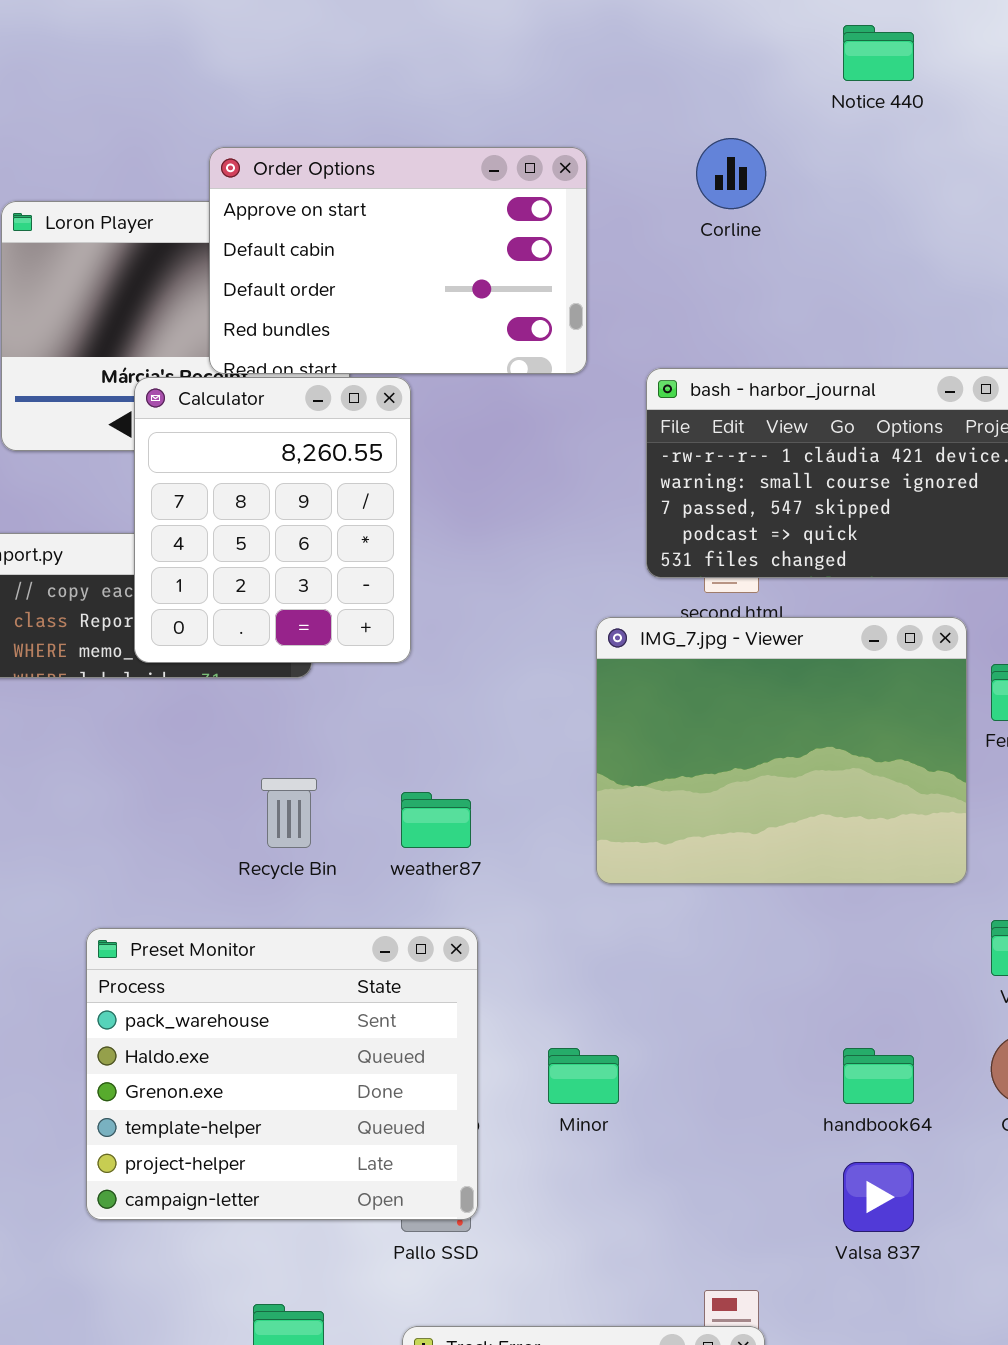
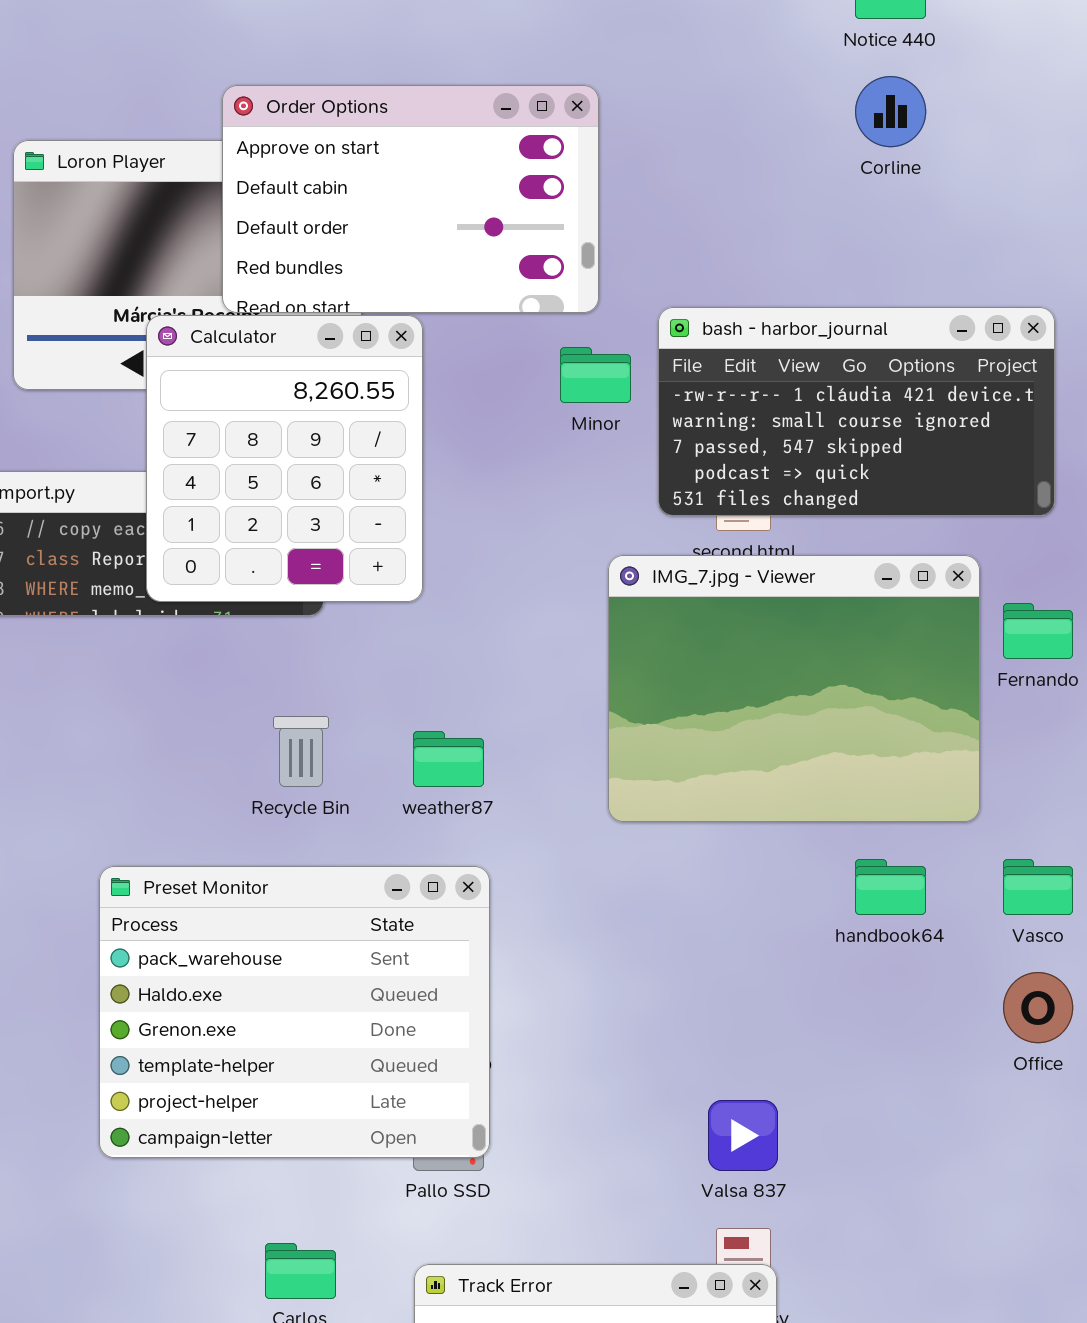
Corline: [696,138,766,209] -> [855,76,926,147], moved
Minor: [548,1048,619,1104] -> [560,347,631,403], moved
handbook64: [843,1048,914,1104] -> [855,859,926,915], moved
Valsa 837: [843,1162,914,1232] -> [708,1100,778,1171], moved

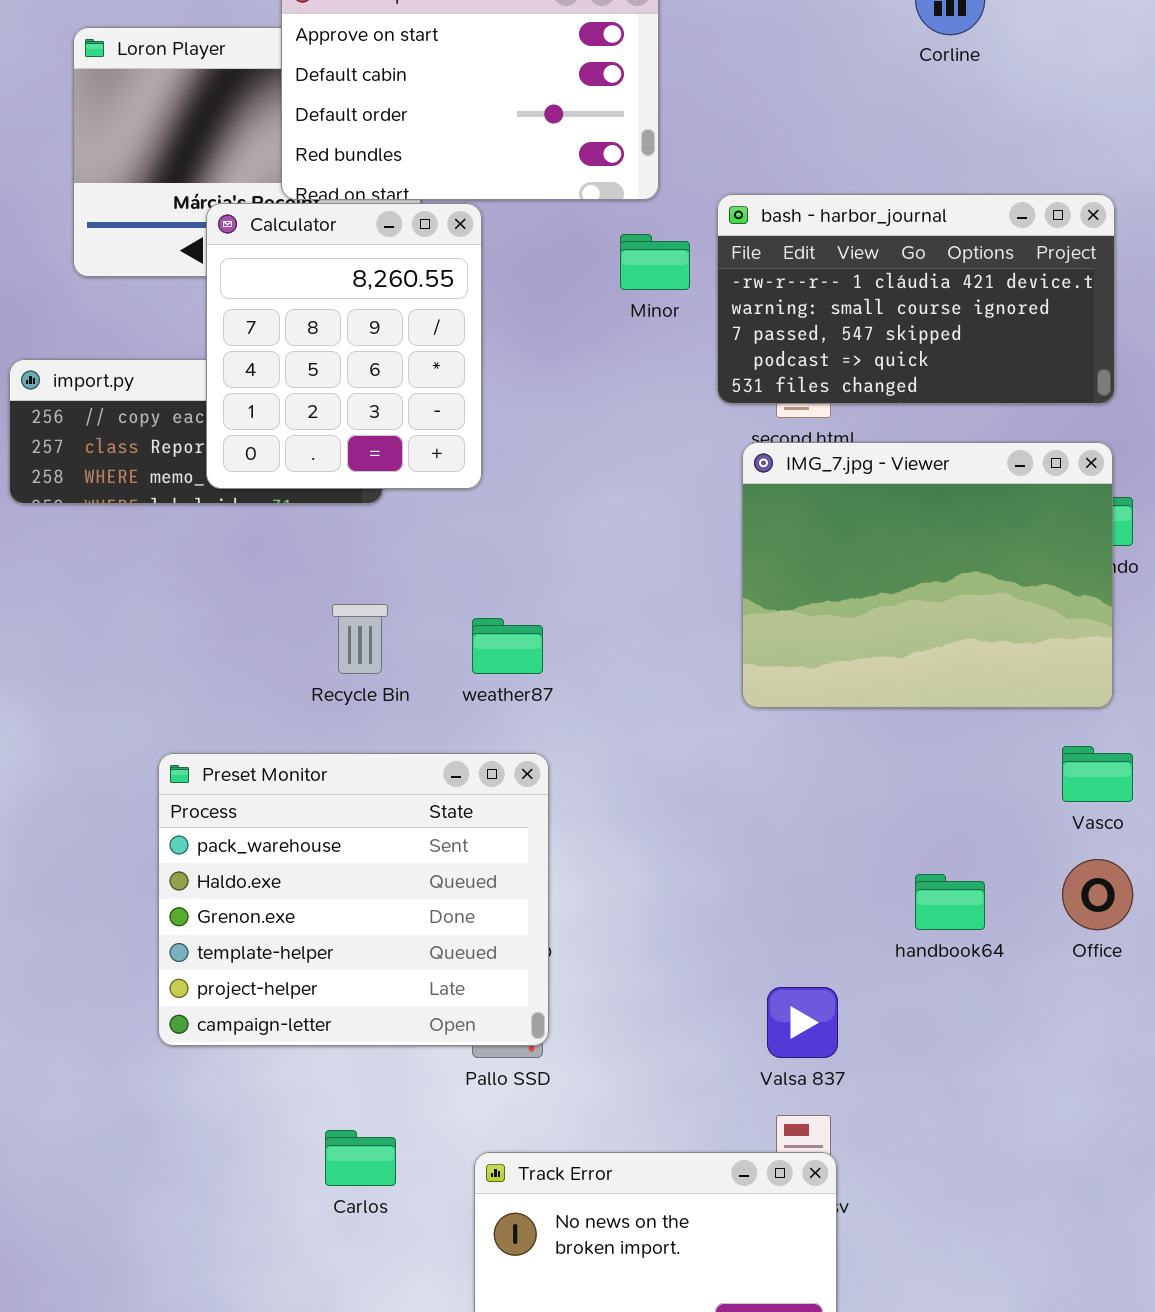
IMG_7.jpg - Viewer: [608,555,980,822] -> [742,442,1113,708], moved
handbook64: [855,859,926,915] -> [915,874,985,930], moved

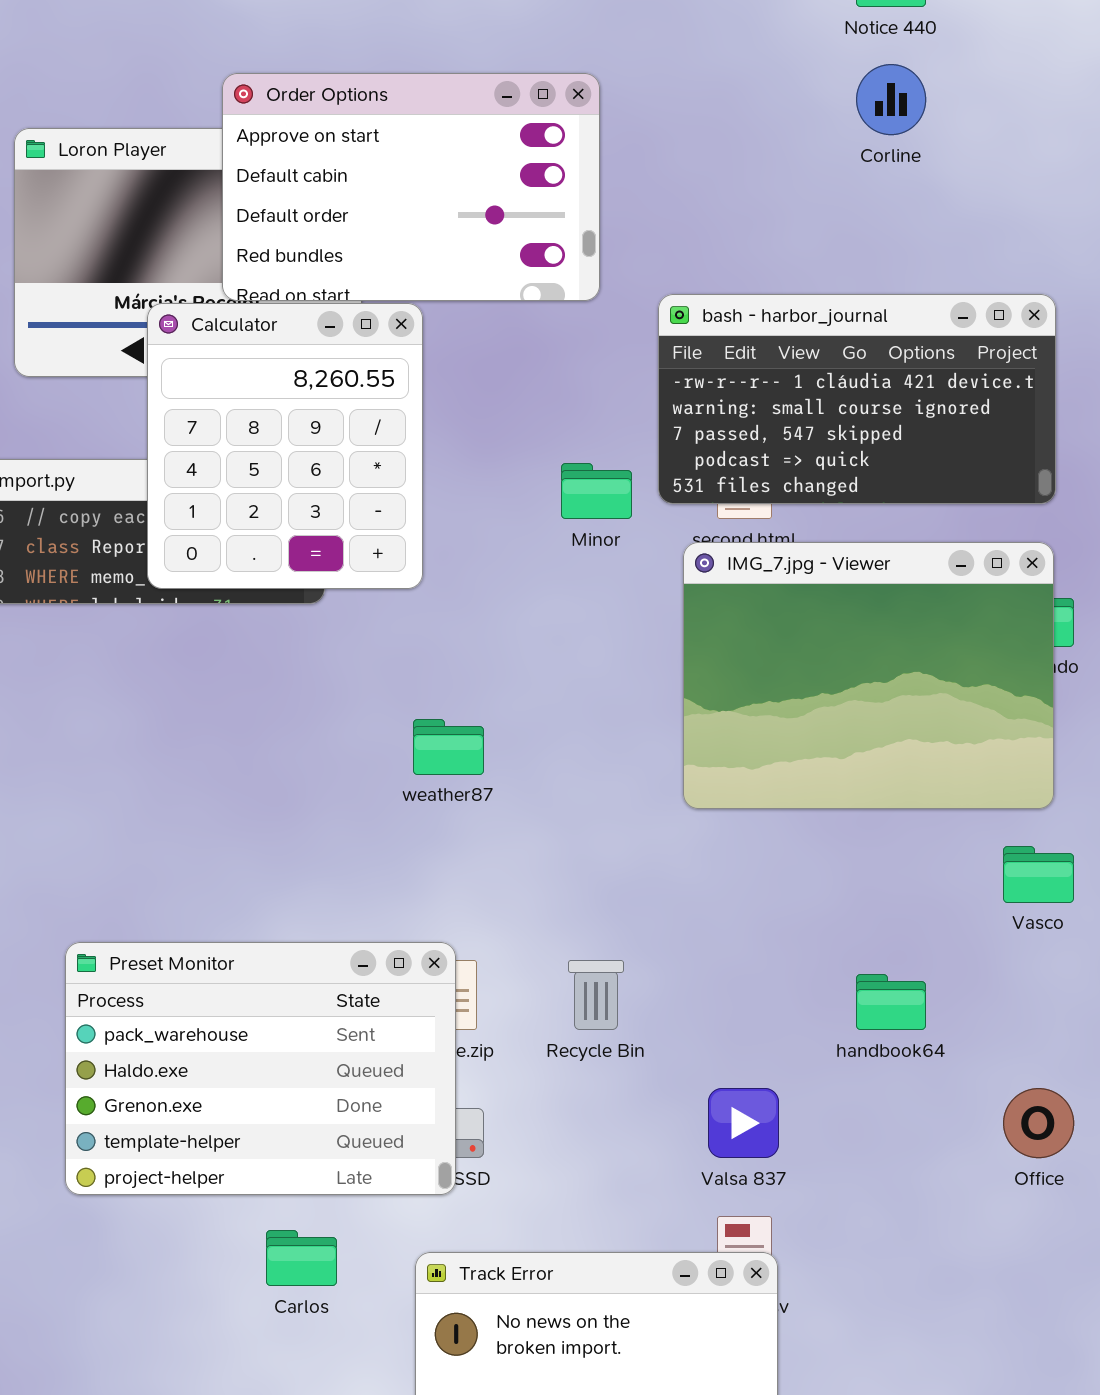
Minor: [620,234,690,290] -> [561,463,632,519], moved
Recycle Bin: [332,604,388,674] -> [568,960,624,1030], moved
Preset Monitor: [158,753,549,1046] -> [65,942,456,1195], moved, resized
Office: [1062,859,1133,930] -> [1003,1088,1074,1158], moved

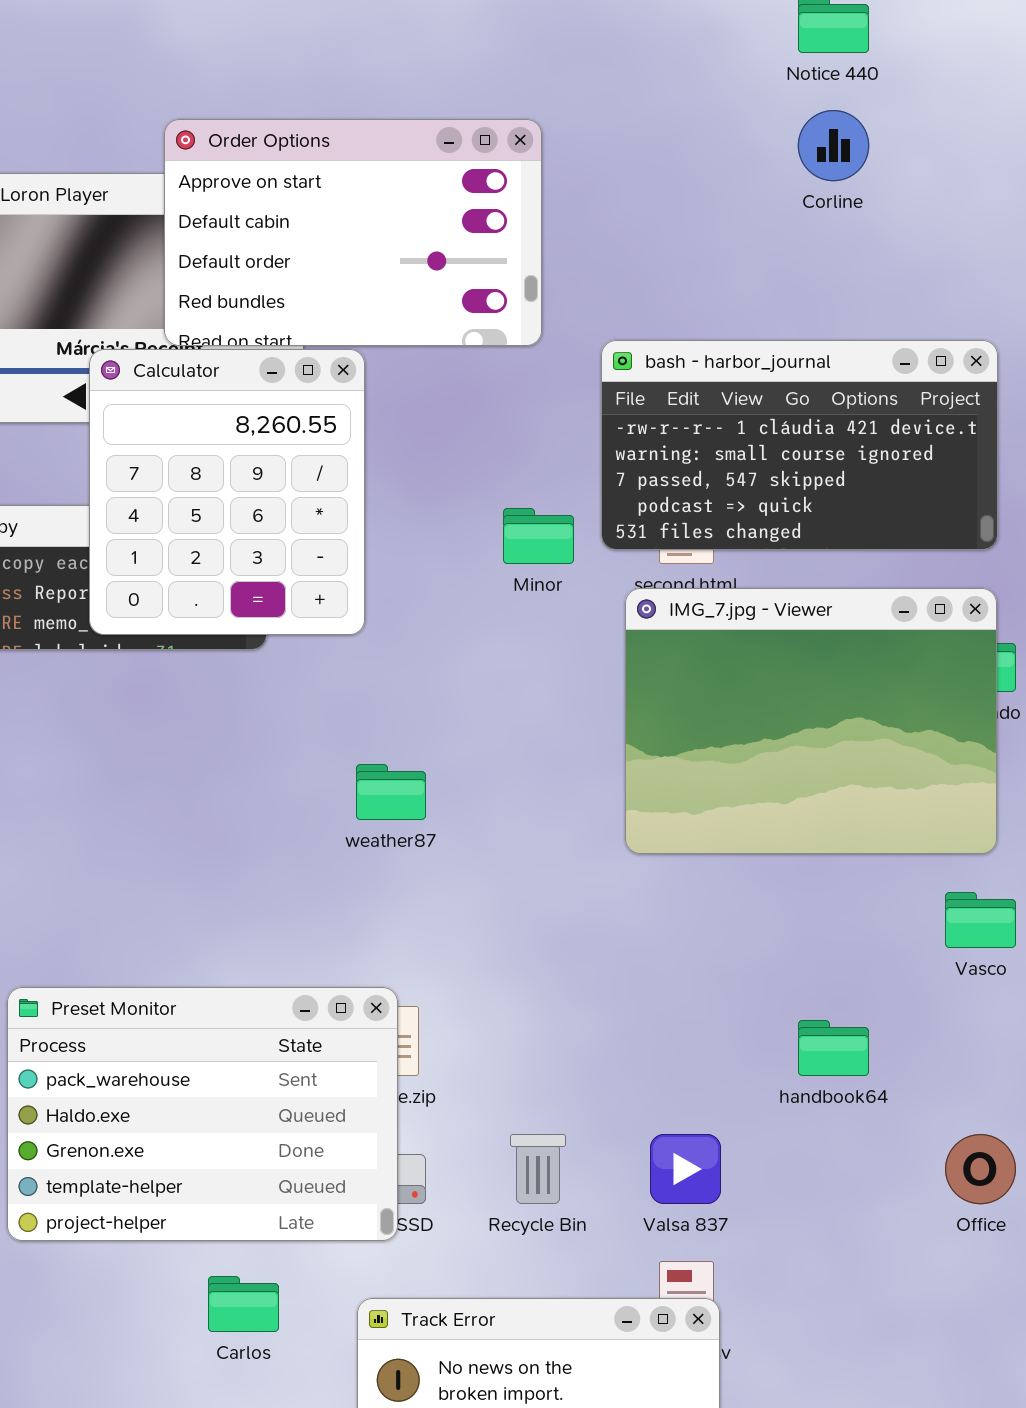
Recycle Bin: [568,960,624,1030] -> [510,1134,566,1204], moved

